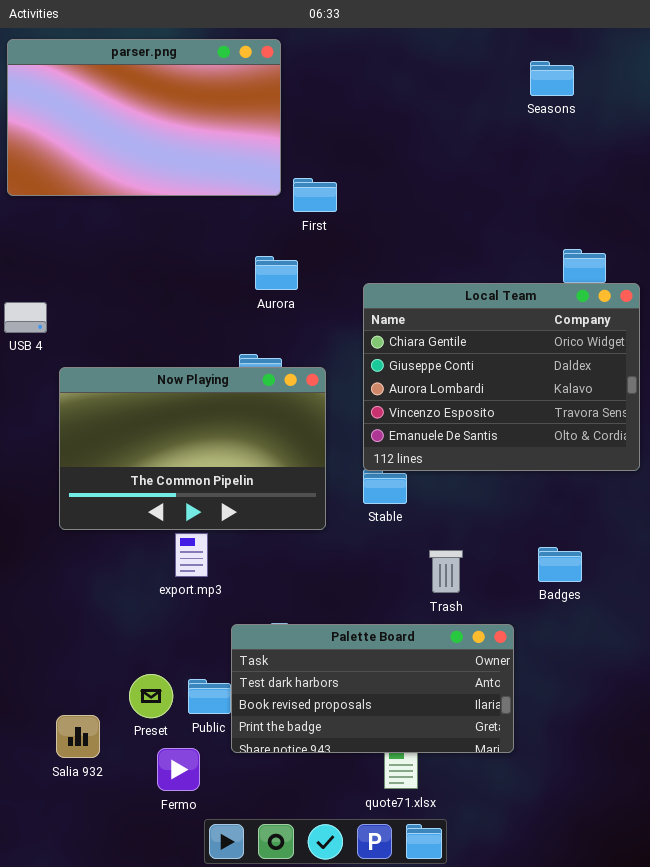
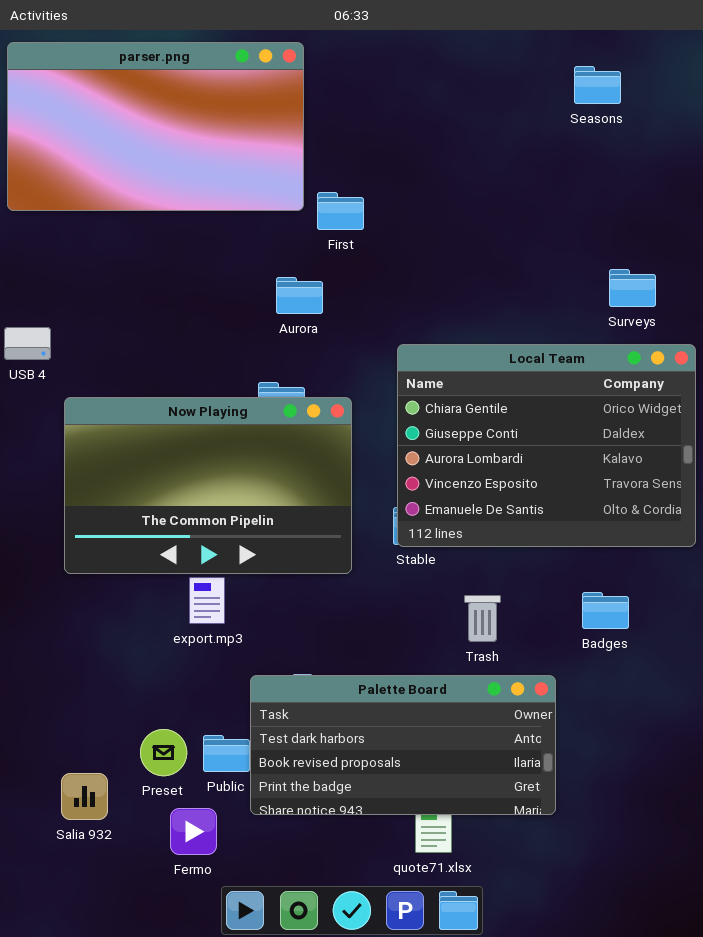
Local Team: [363,283,640,471] -> [397,344,696,547], moved

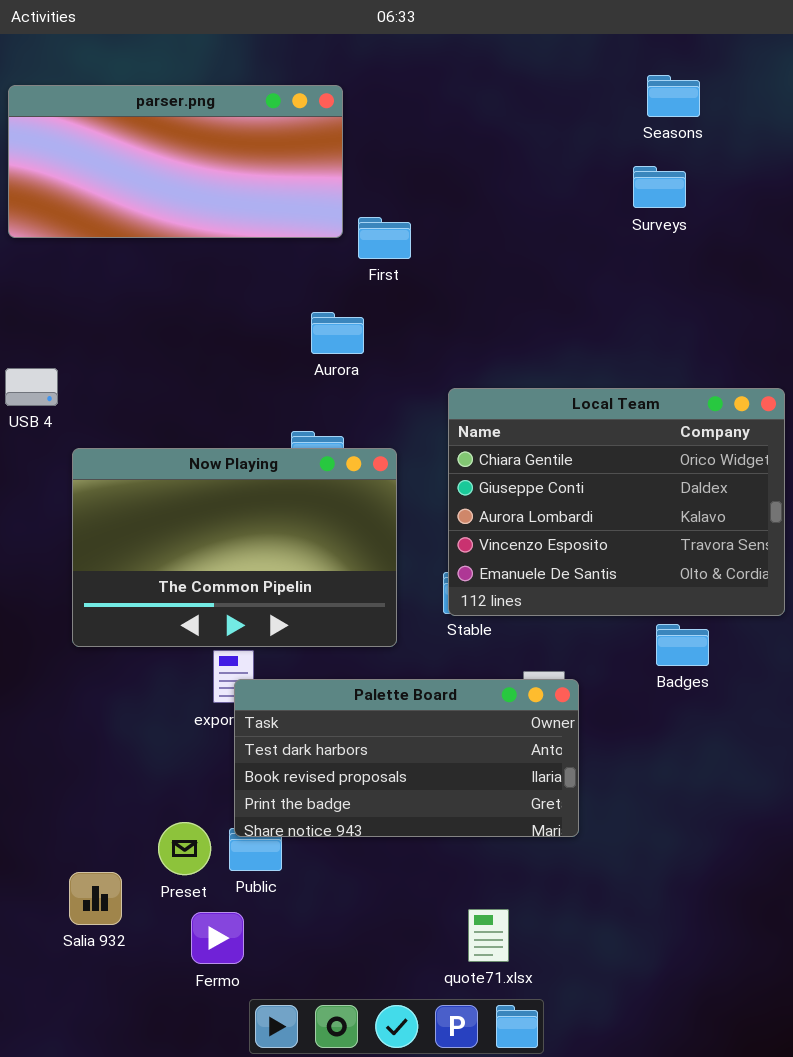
parser.png: [7,42,304,211] -> [8,85,343,238], resized
Surveys: [609,269,656,307] -> [633,166,686,208], moved
Badges: [582,592,629,629] -> [656,624,709,666], moved
Palette Board: [250,675,556,815] -> [234,679,579,837], moved

